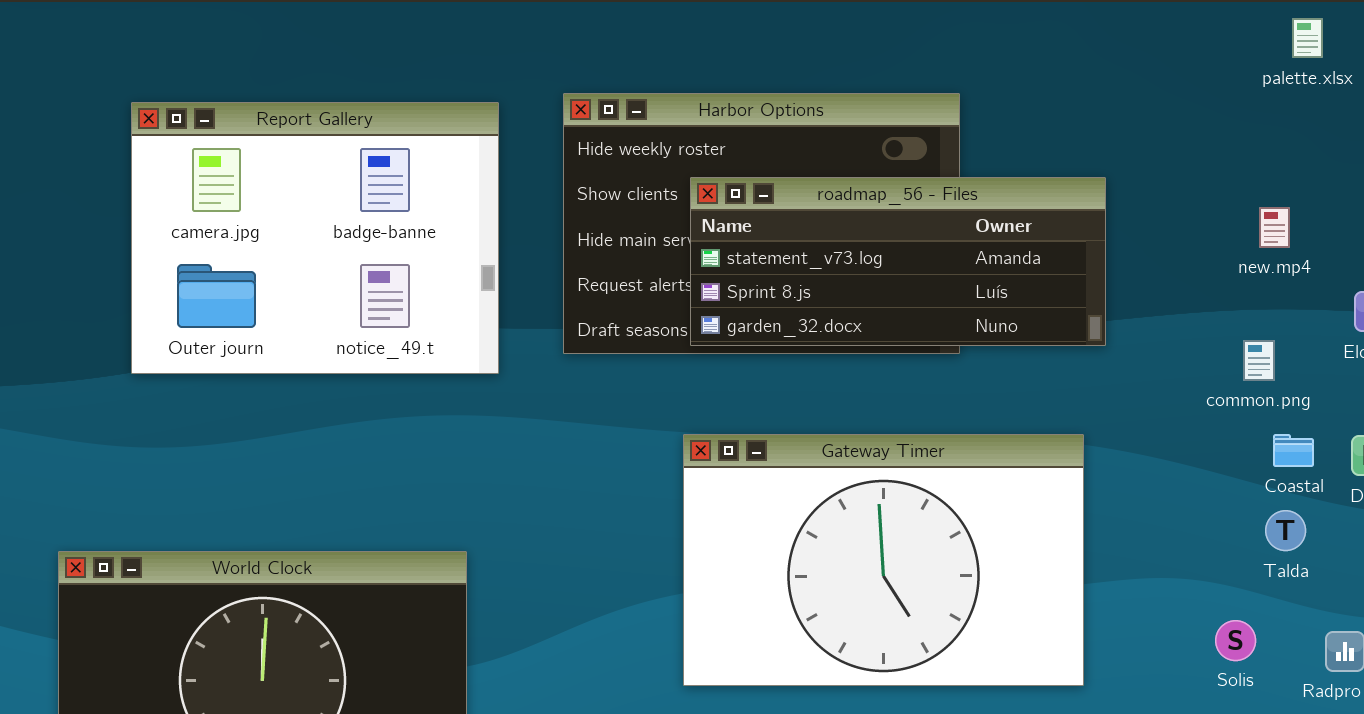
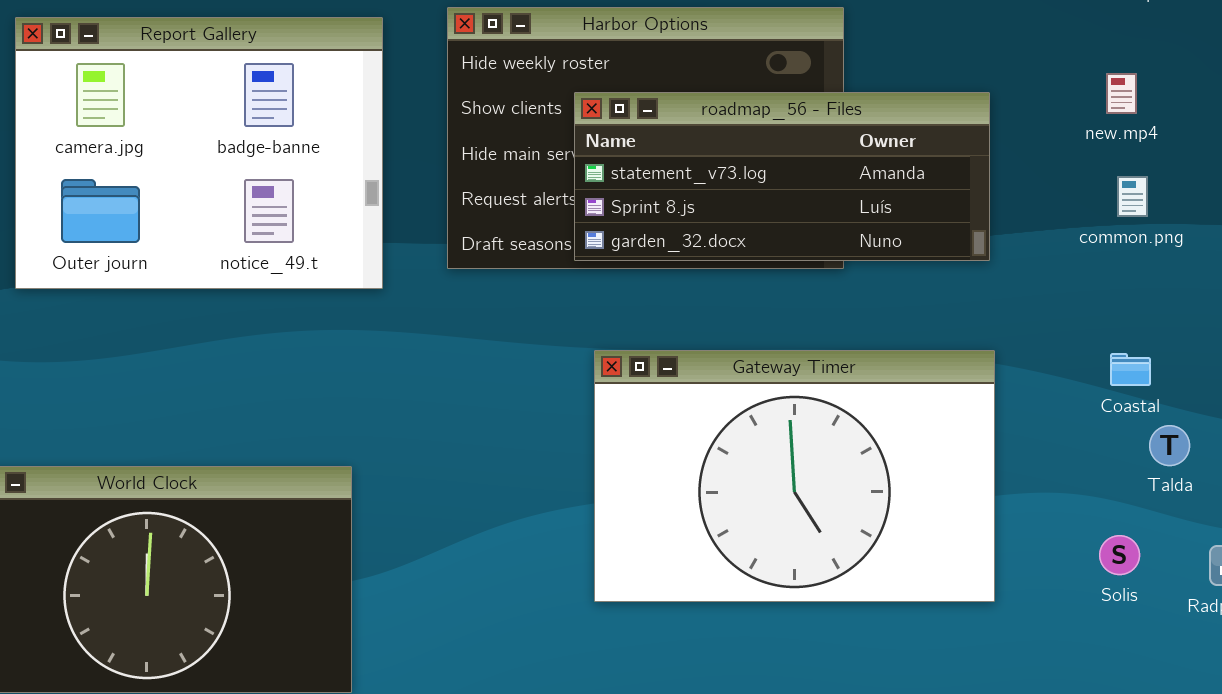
new.mp4: [1259,207,1290,248] -> [1106,73,1137,114], moved
common.png: [1243,340,1275,381] -> [1117,176,1148,217], moved
Gateway Timer: [683,434,1084,686] -> [594,350,995,602], moved
Coastal: [1273,434,1314,467] -> [1110,353,1151,386], moved

